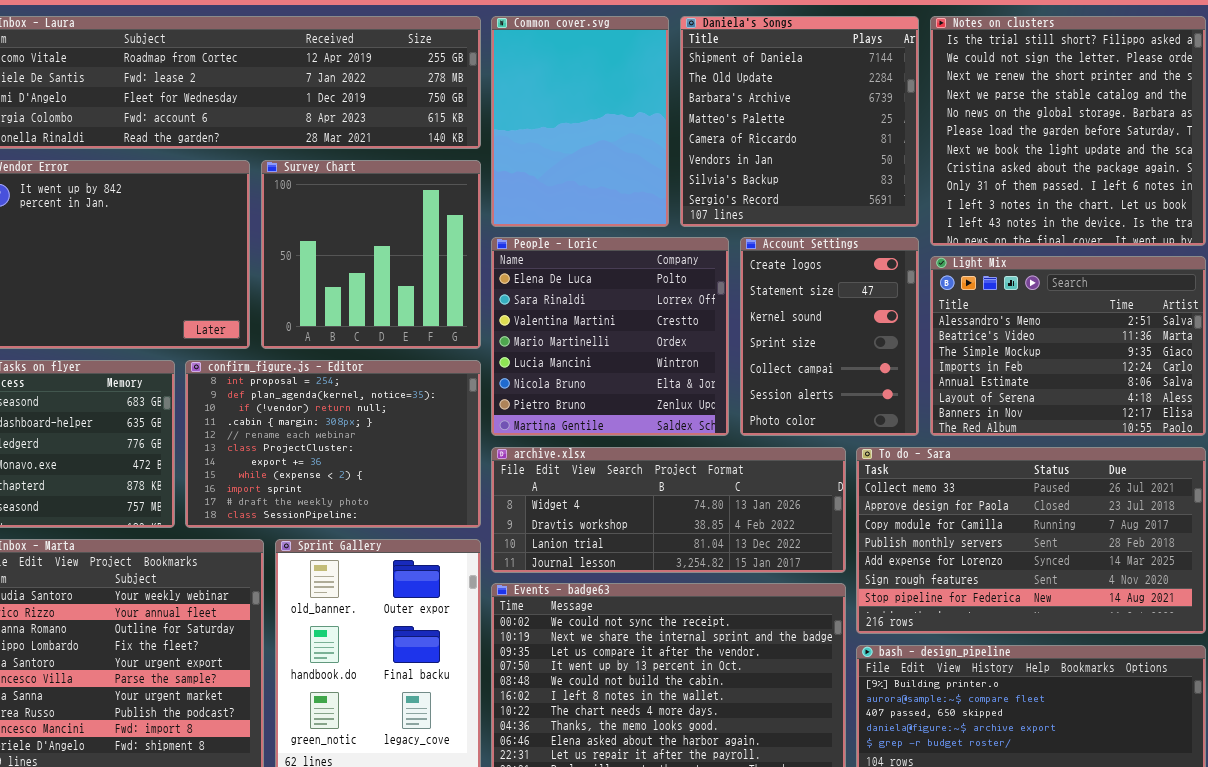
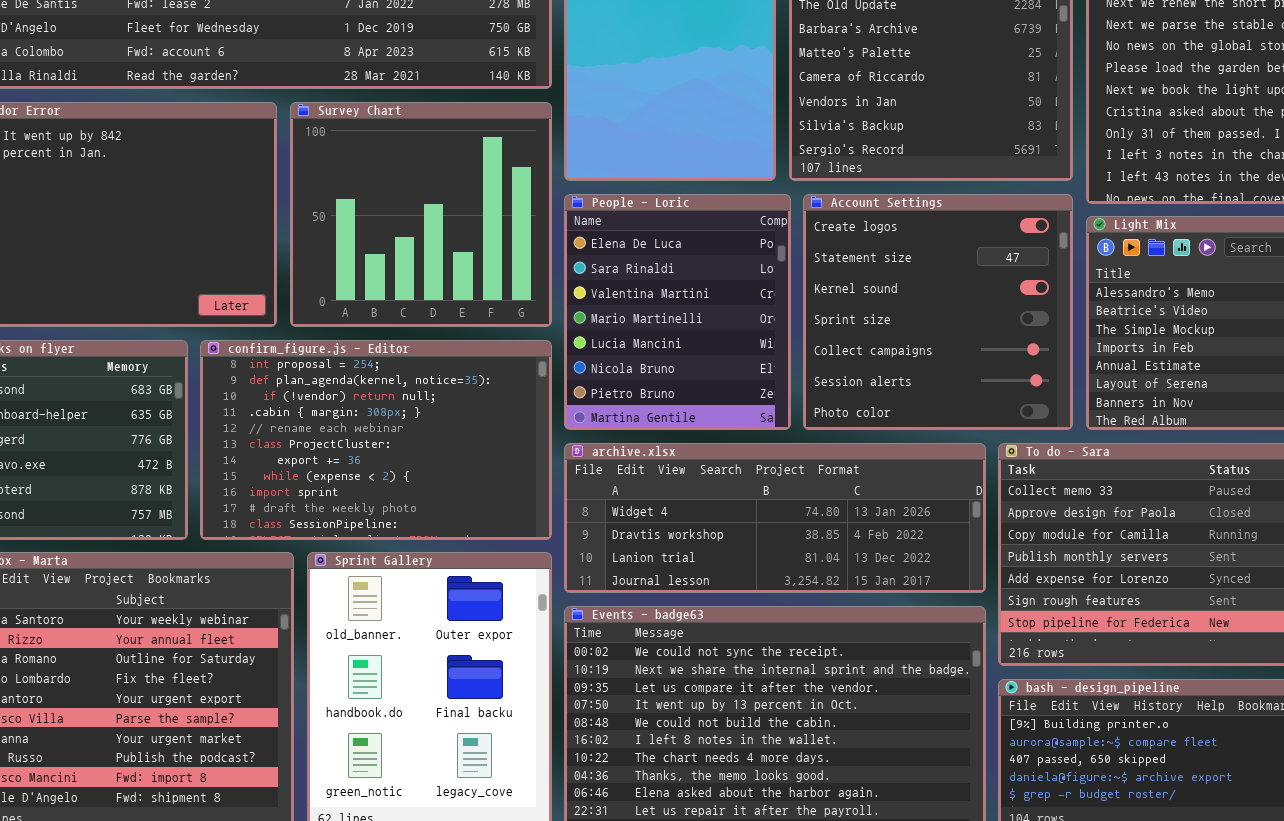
People - Loric: [491,237,729,436] -> [564,194,791,430], resized
Account Settings: [740,237,919,436] -> [803,194,1073,430], resized

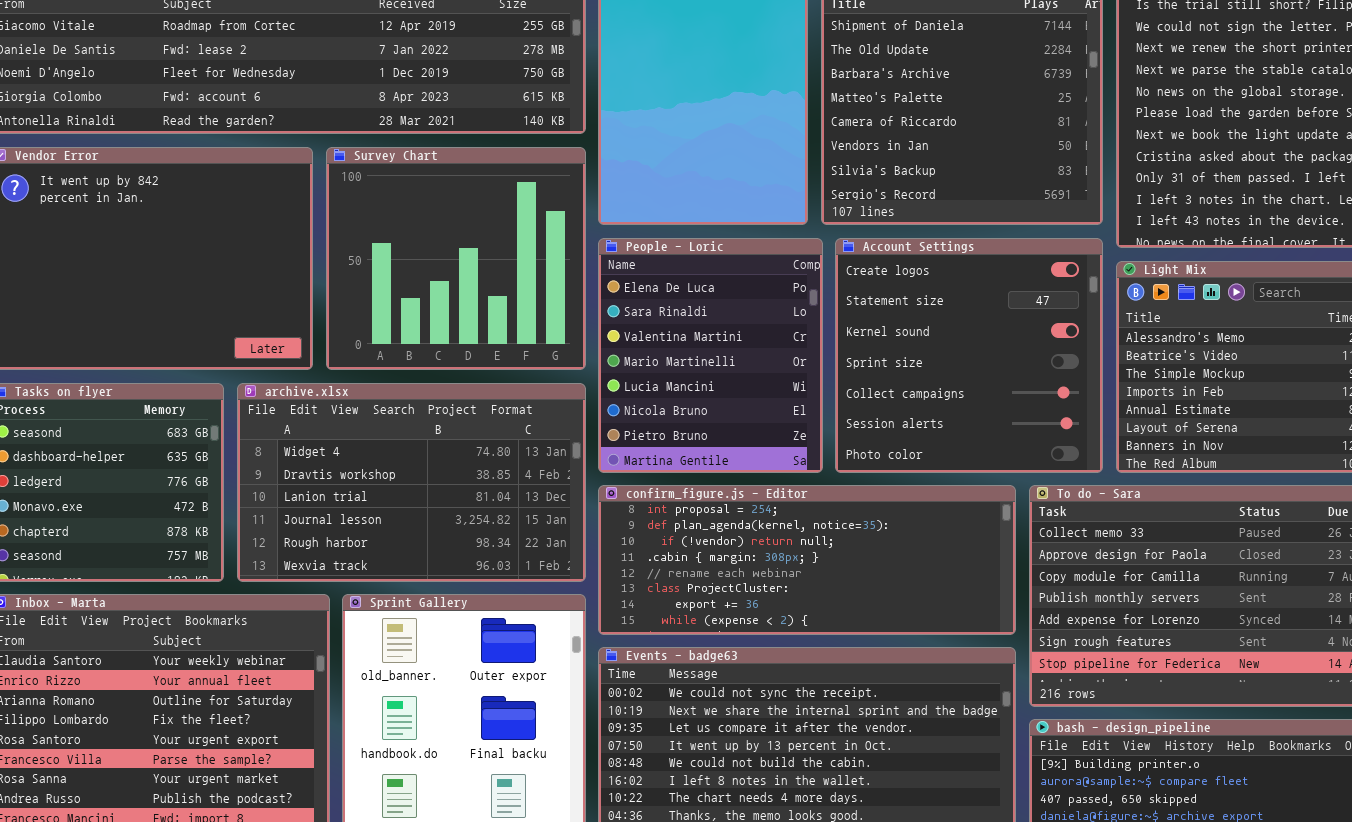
confirm_figure.js - Editor: [200,340,552,540] -> [598,485,1016,635], moved, resized
archive.xlsx: [564,443,986,593] -> [237,383,586,582], moved, resized

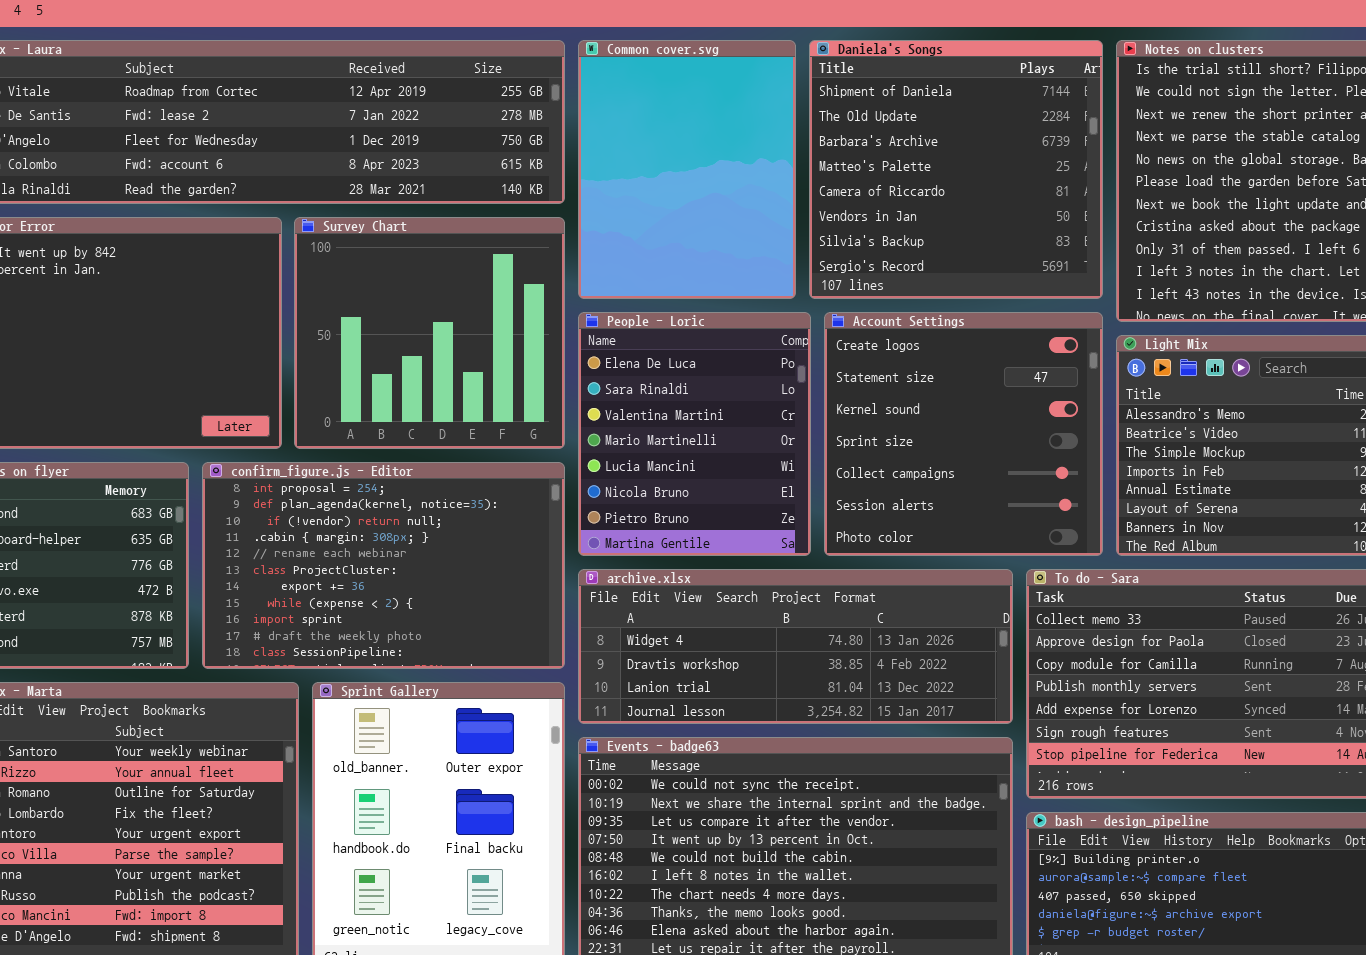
archive.xlsx: [237,383,586,582] -> [578,569,1013,724], moved, resized
confirm_figure.js - Editor: [598,485,1016,635] -> [202,462,565,669], moved, resized

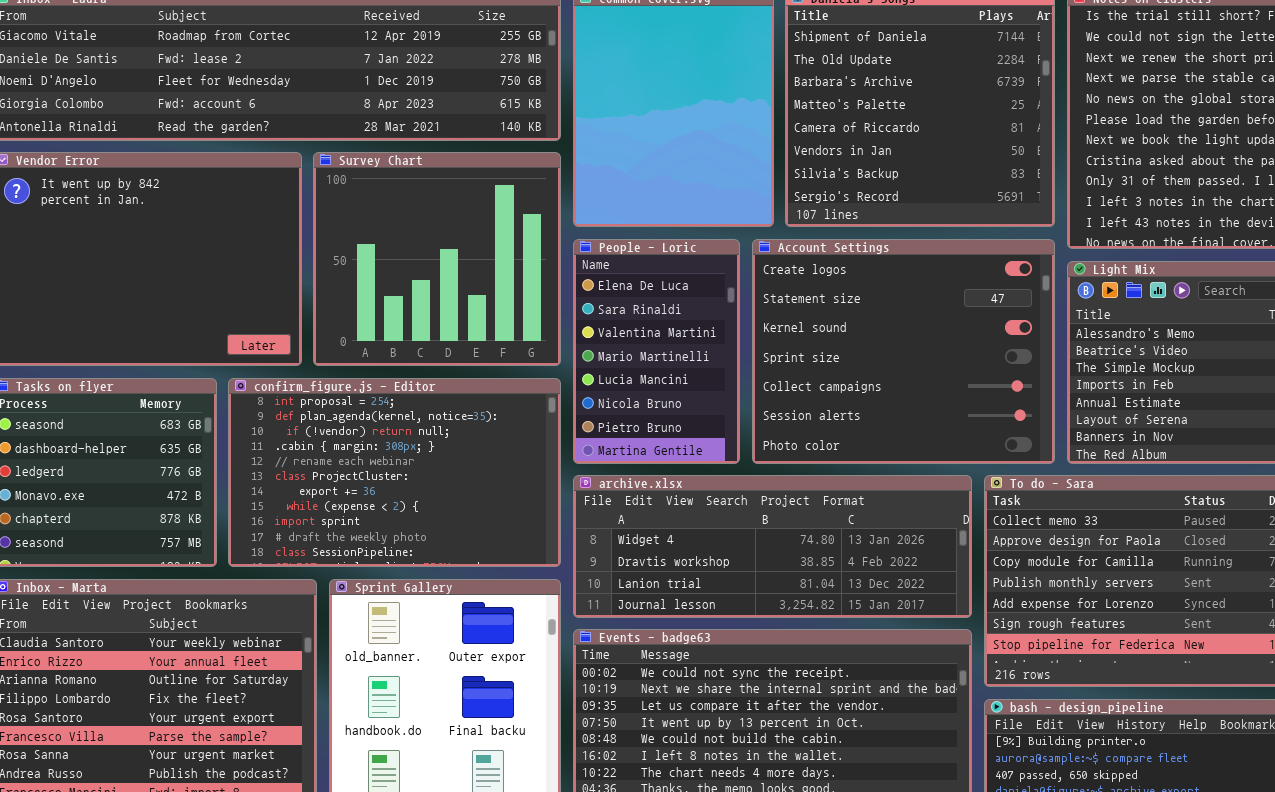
People - Loric: [578,312,811,556] -> [573,239,740,464], resized
Account Settings: [824,312,1103,556] -> [752,239,1055,464], resized

